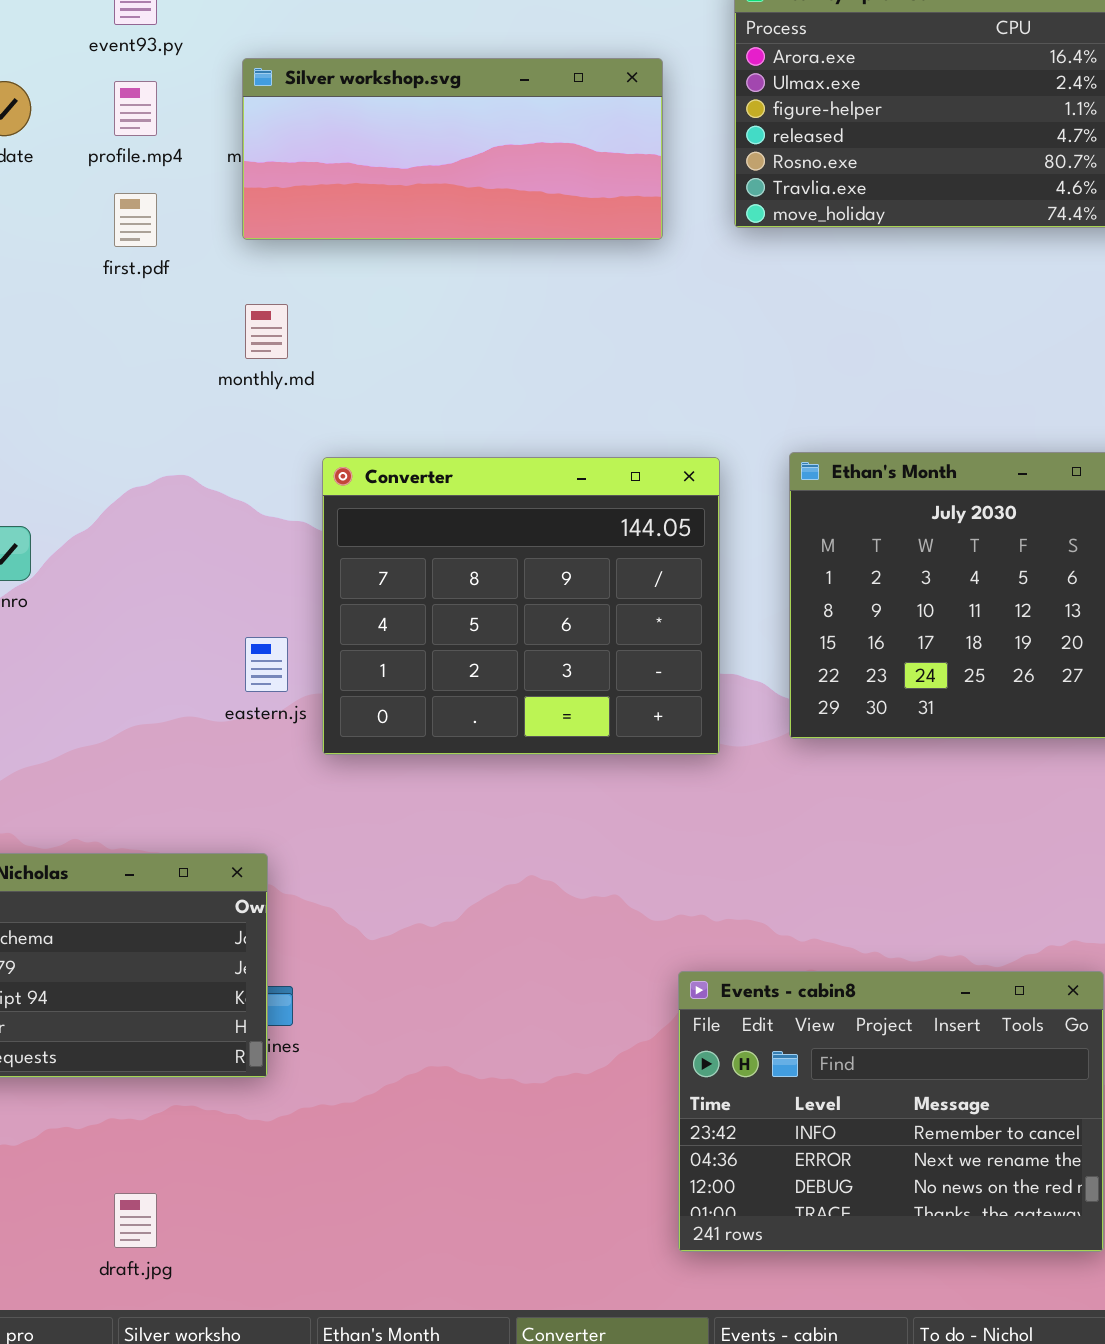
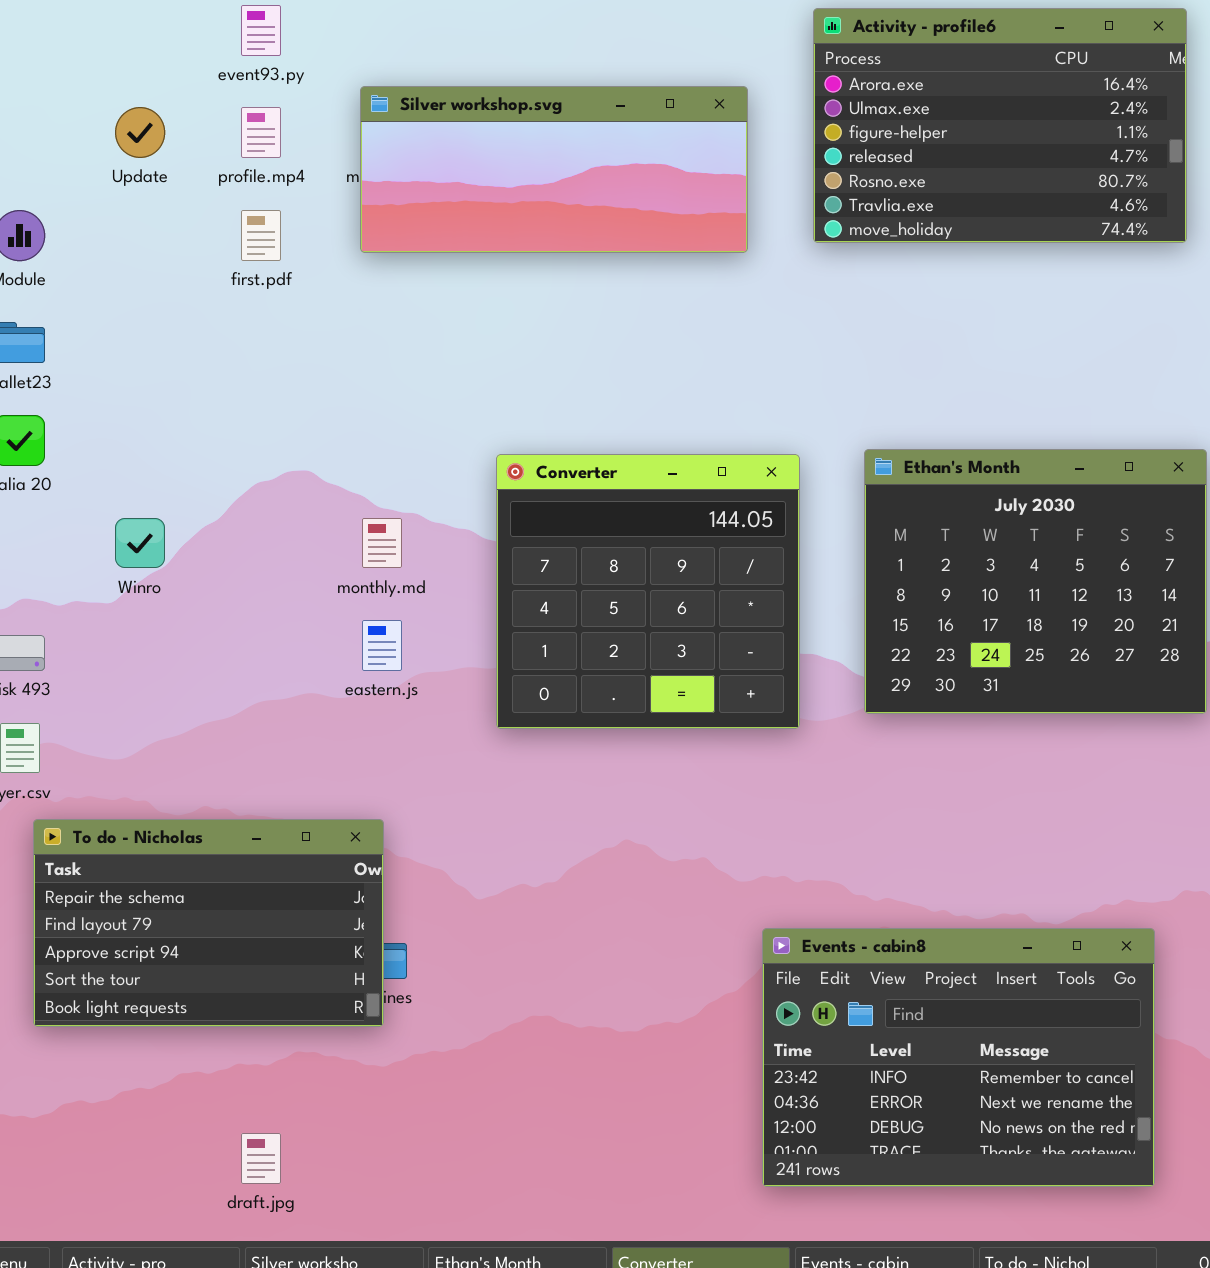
monthly.md: [245,304,288,359] -> [362,518,402,568], moved
Converter: [322,457,720,755] -> [496,454,800,729], resized

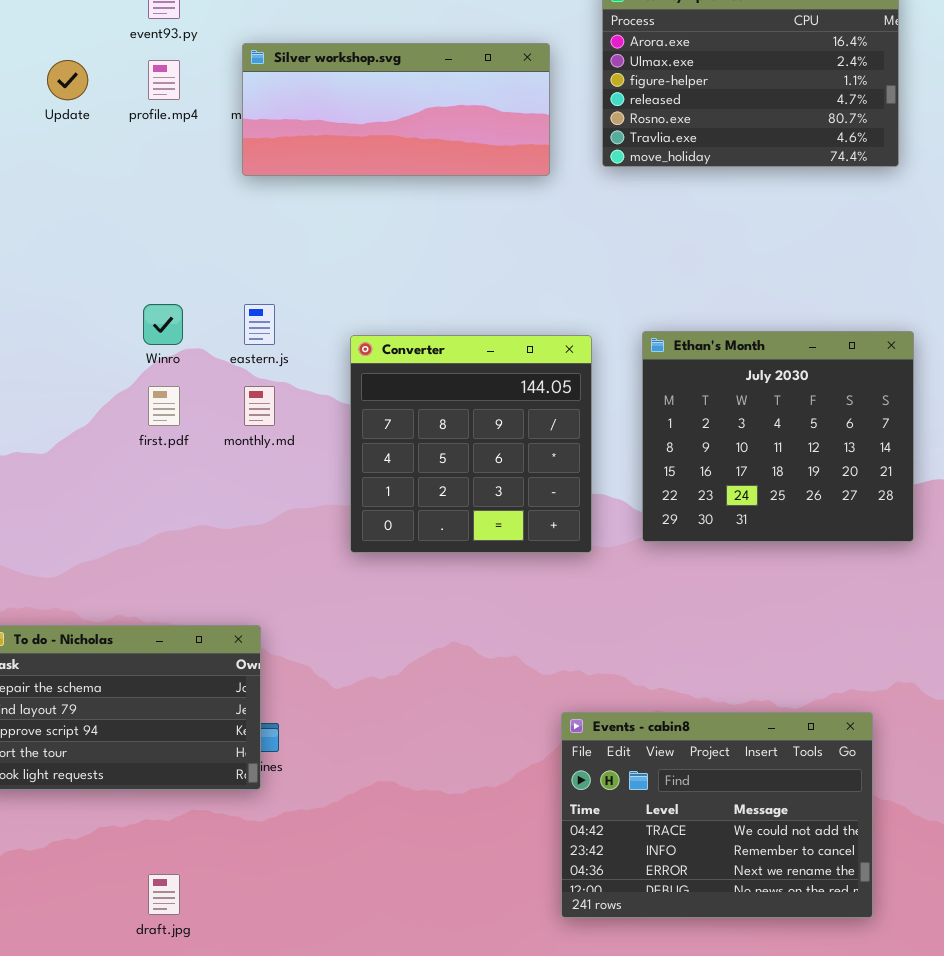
first.pdf: [241,210,281,261] -> [148,386,180,426], moved
Winro: [115,518,165,568] -> [143,304,183,345], moved
eastern.js: [362,620,402,671] -> [244,304,275,345], moved
Events - cabin8: [762,928,1155,1187] -> [561,712,873,918], scrolled up 1 row

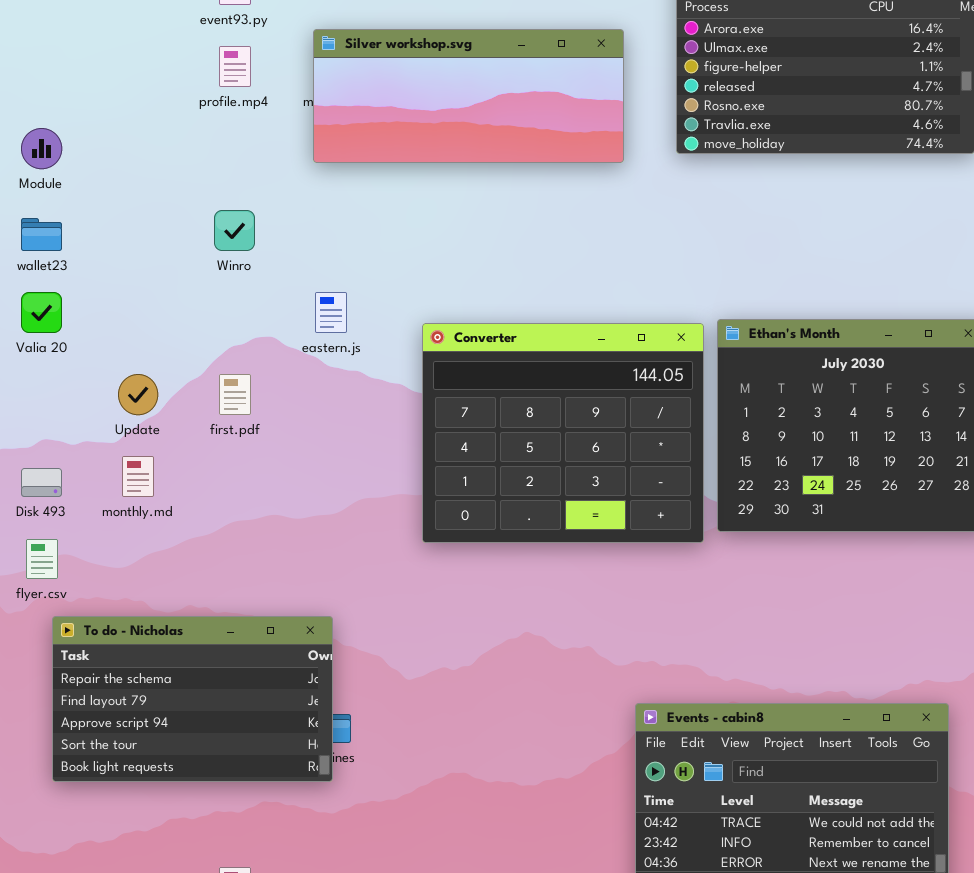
Update: [47,60,88,100] -> [118,374,158,415], moved
Winro: [143,304,183,345] -> [214,210,255,251], moved
Converter: [350,335,592,553] -> [422,323,704,543], resized
monthly.md: [244,386,275,426] -> [122,456,154,497], moved

